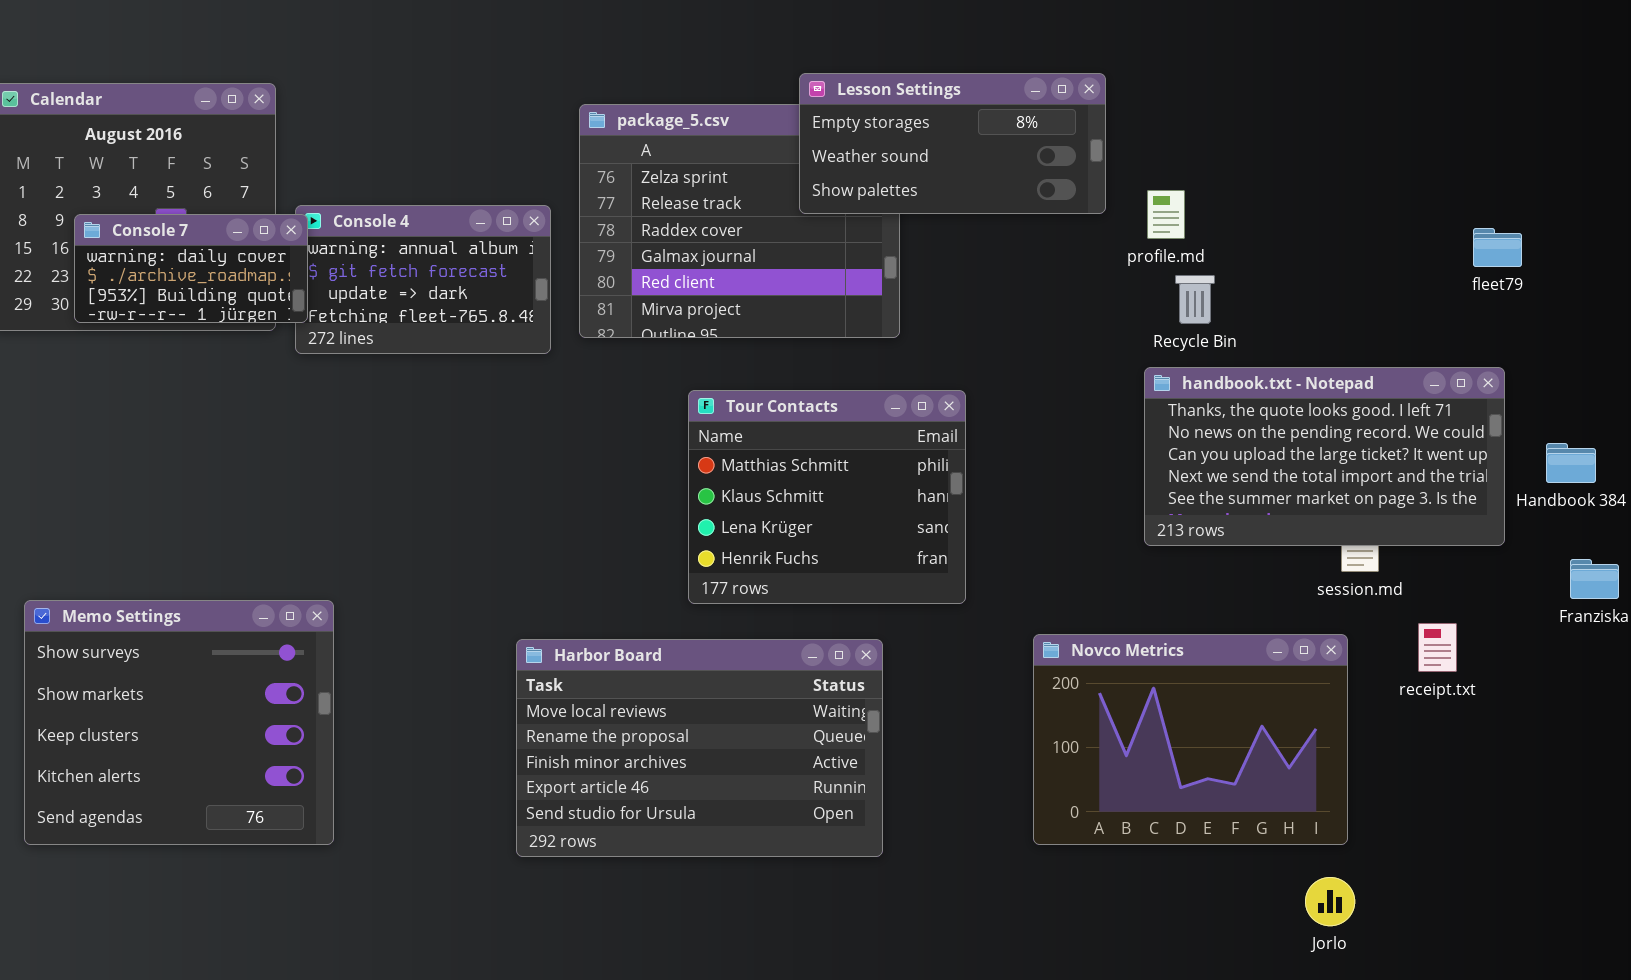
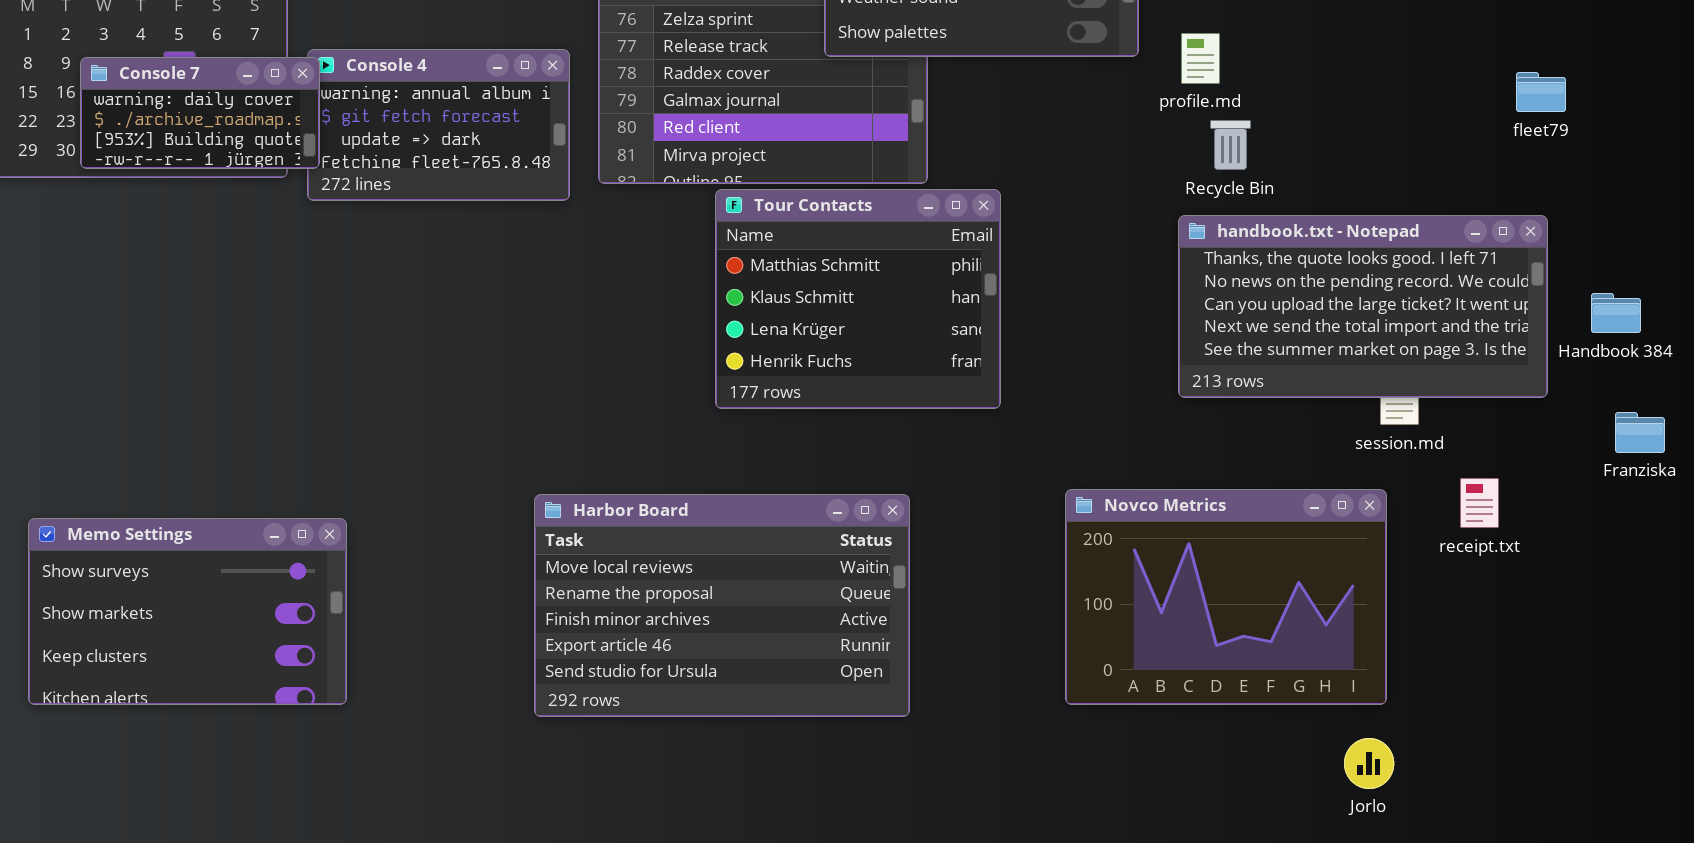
Tour Contacts: [688,390,966,604] -> [715,189,1001,409], moved
Memo Settings: [24,600,334,845] -> [28,518,347,705], resized

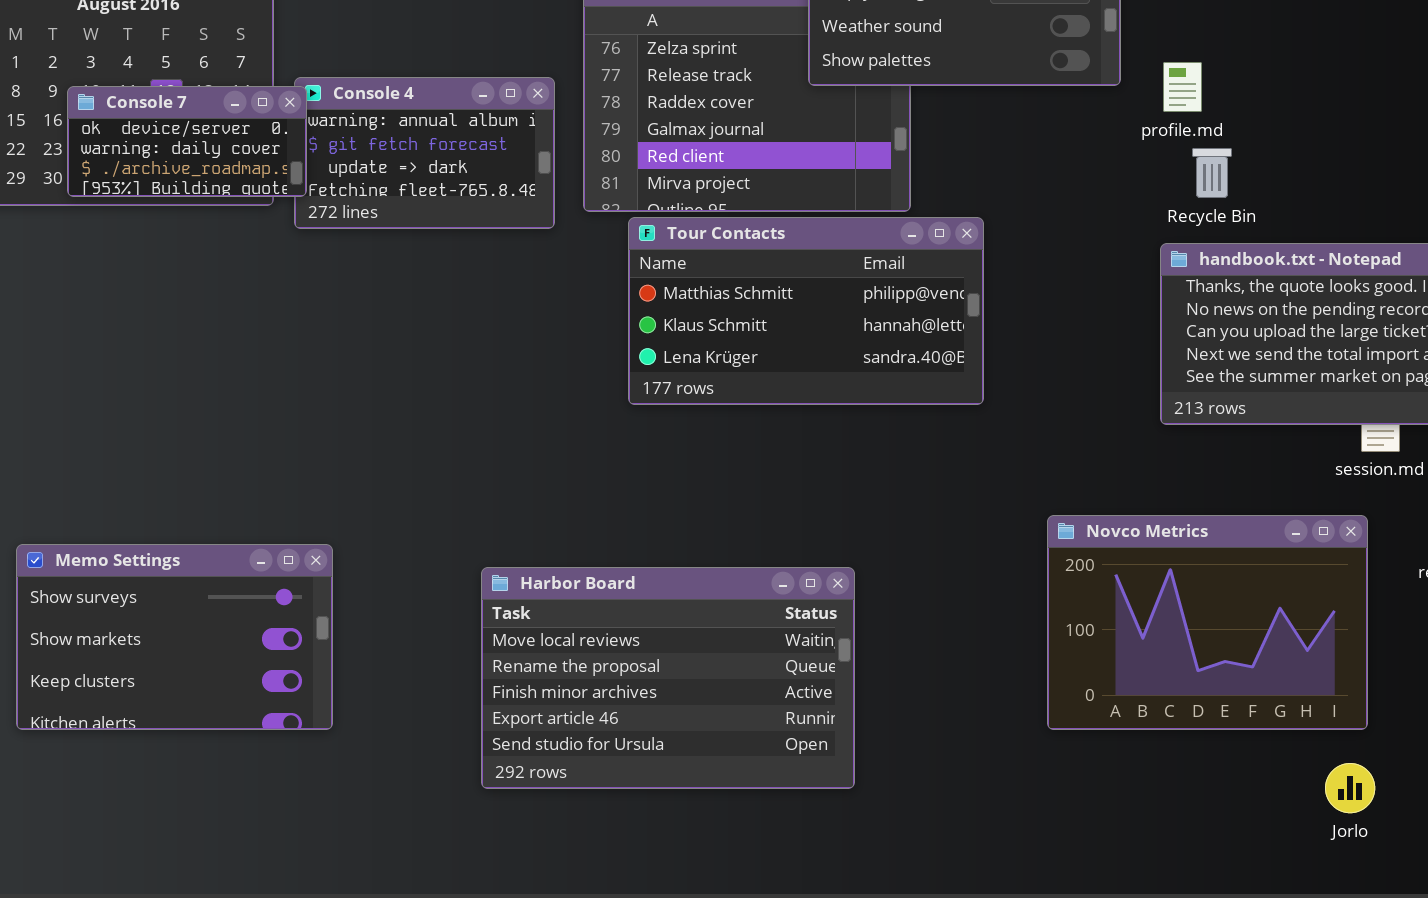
Console 7: [80,57,320,169] -> [67,86,307,197], scrolled up 1 row
Tour Contacts: [715,189,1001,409] -> [628,217,984,405], resized
Harbor Board: [534,494,910,717] -> [481,567,855,789], moved

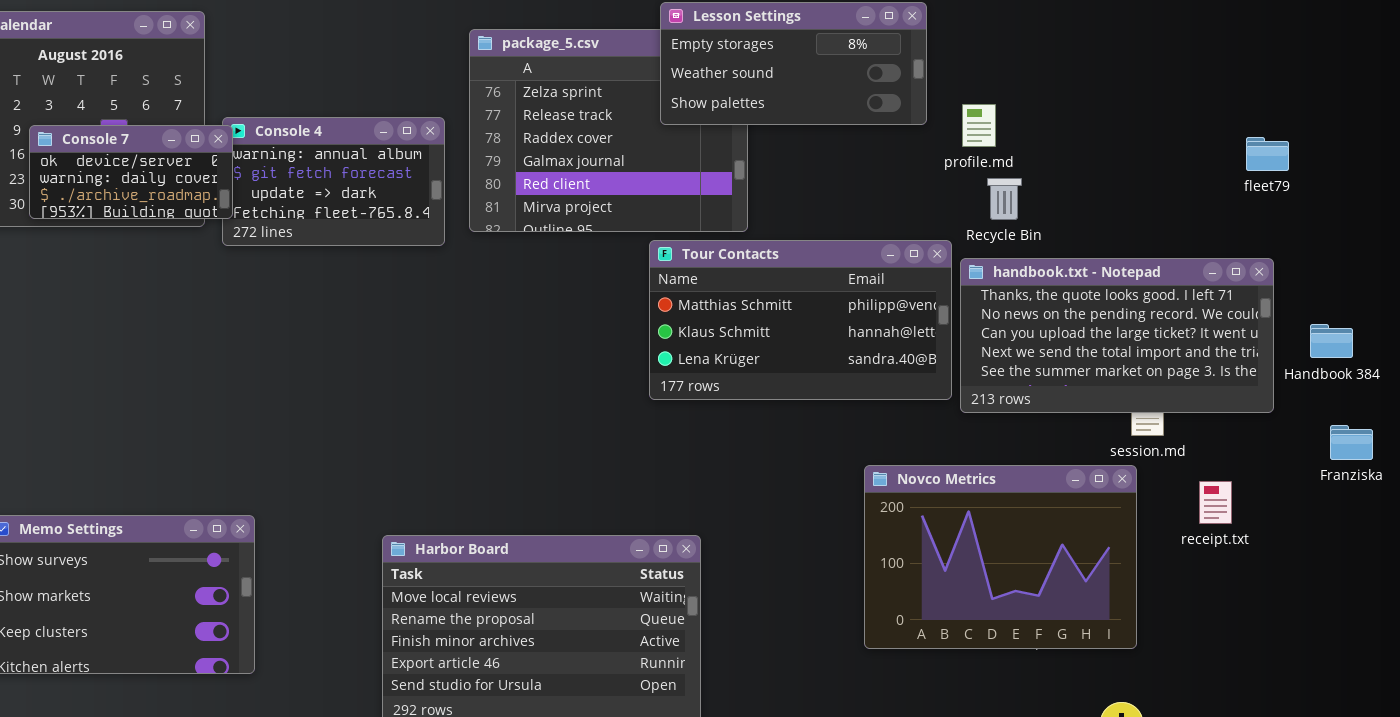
Tour Contacts: [628,217,984,405] -> [649,240,952,400], moved
Novco Metrics: [1047,515,1368,730] -> [864,465,1137,649], moved

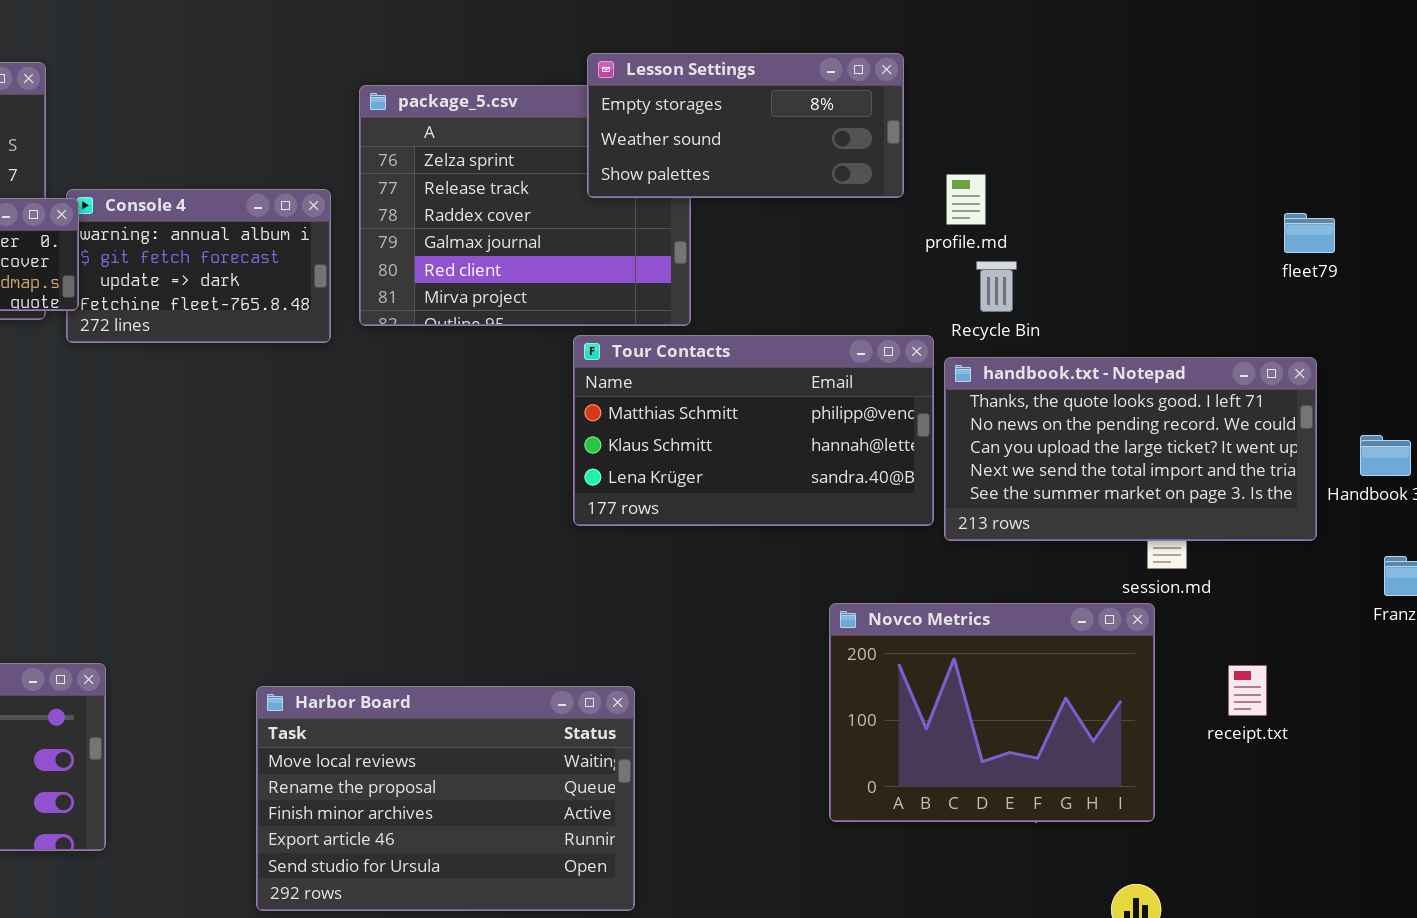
receipt.txt: [1199,481,1232,524] -> [1228,665,1267,716], moved

